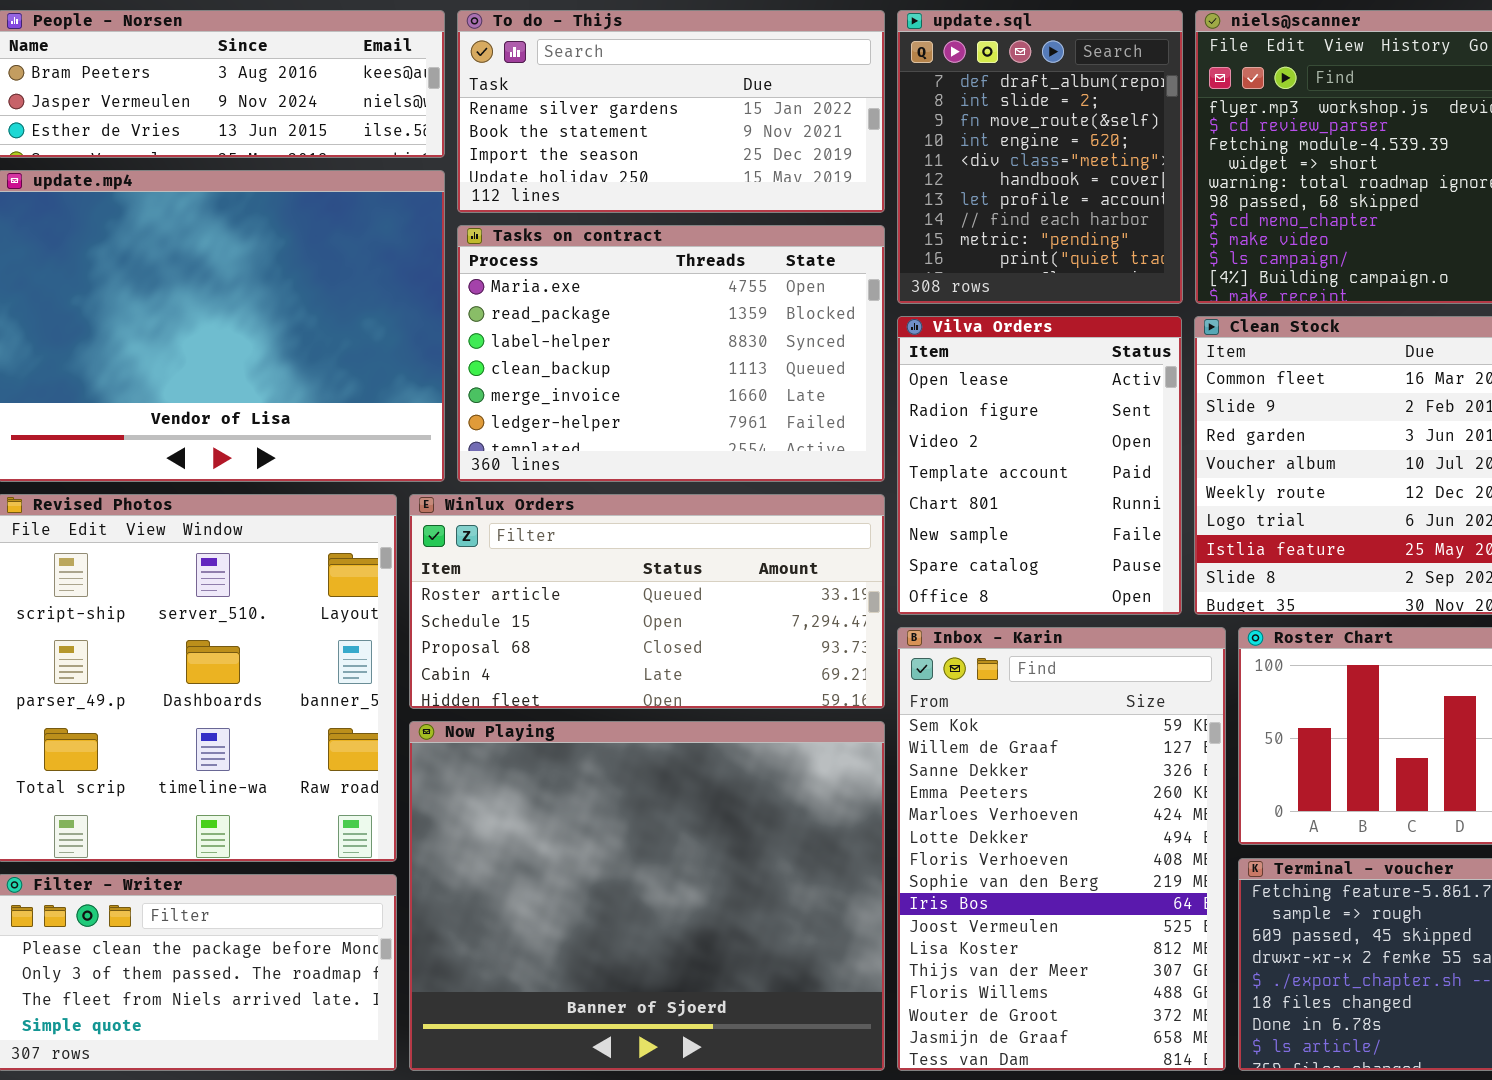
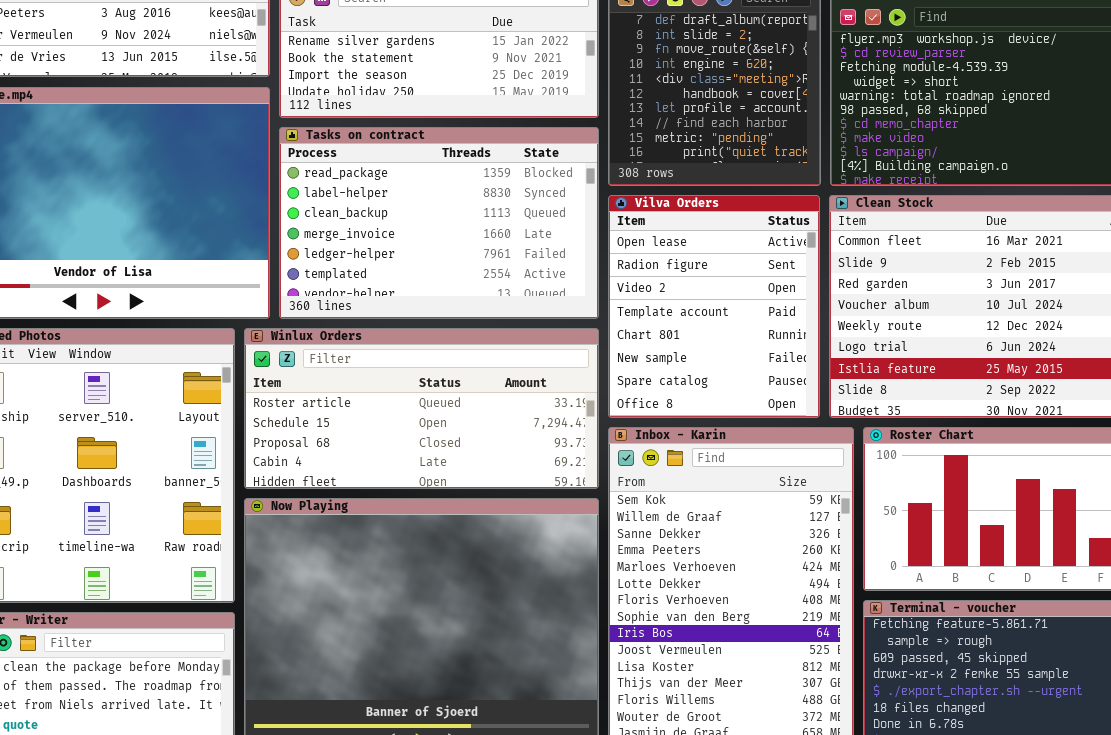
Tasks on contract: [457,225,885,482] -> [279,127,599,319], scrolled down 1 row

